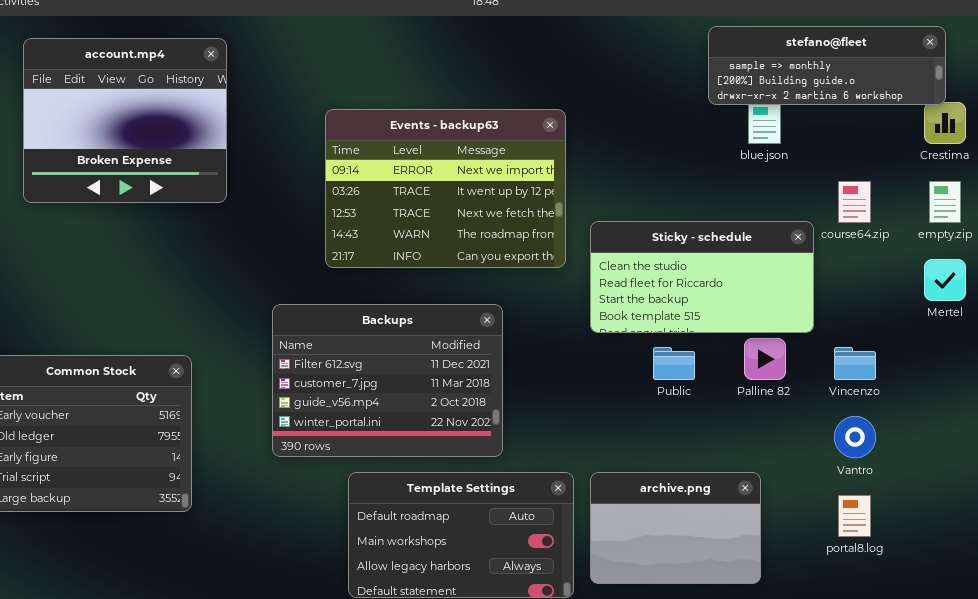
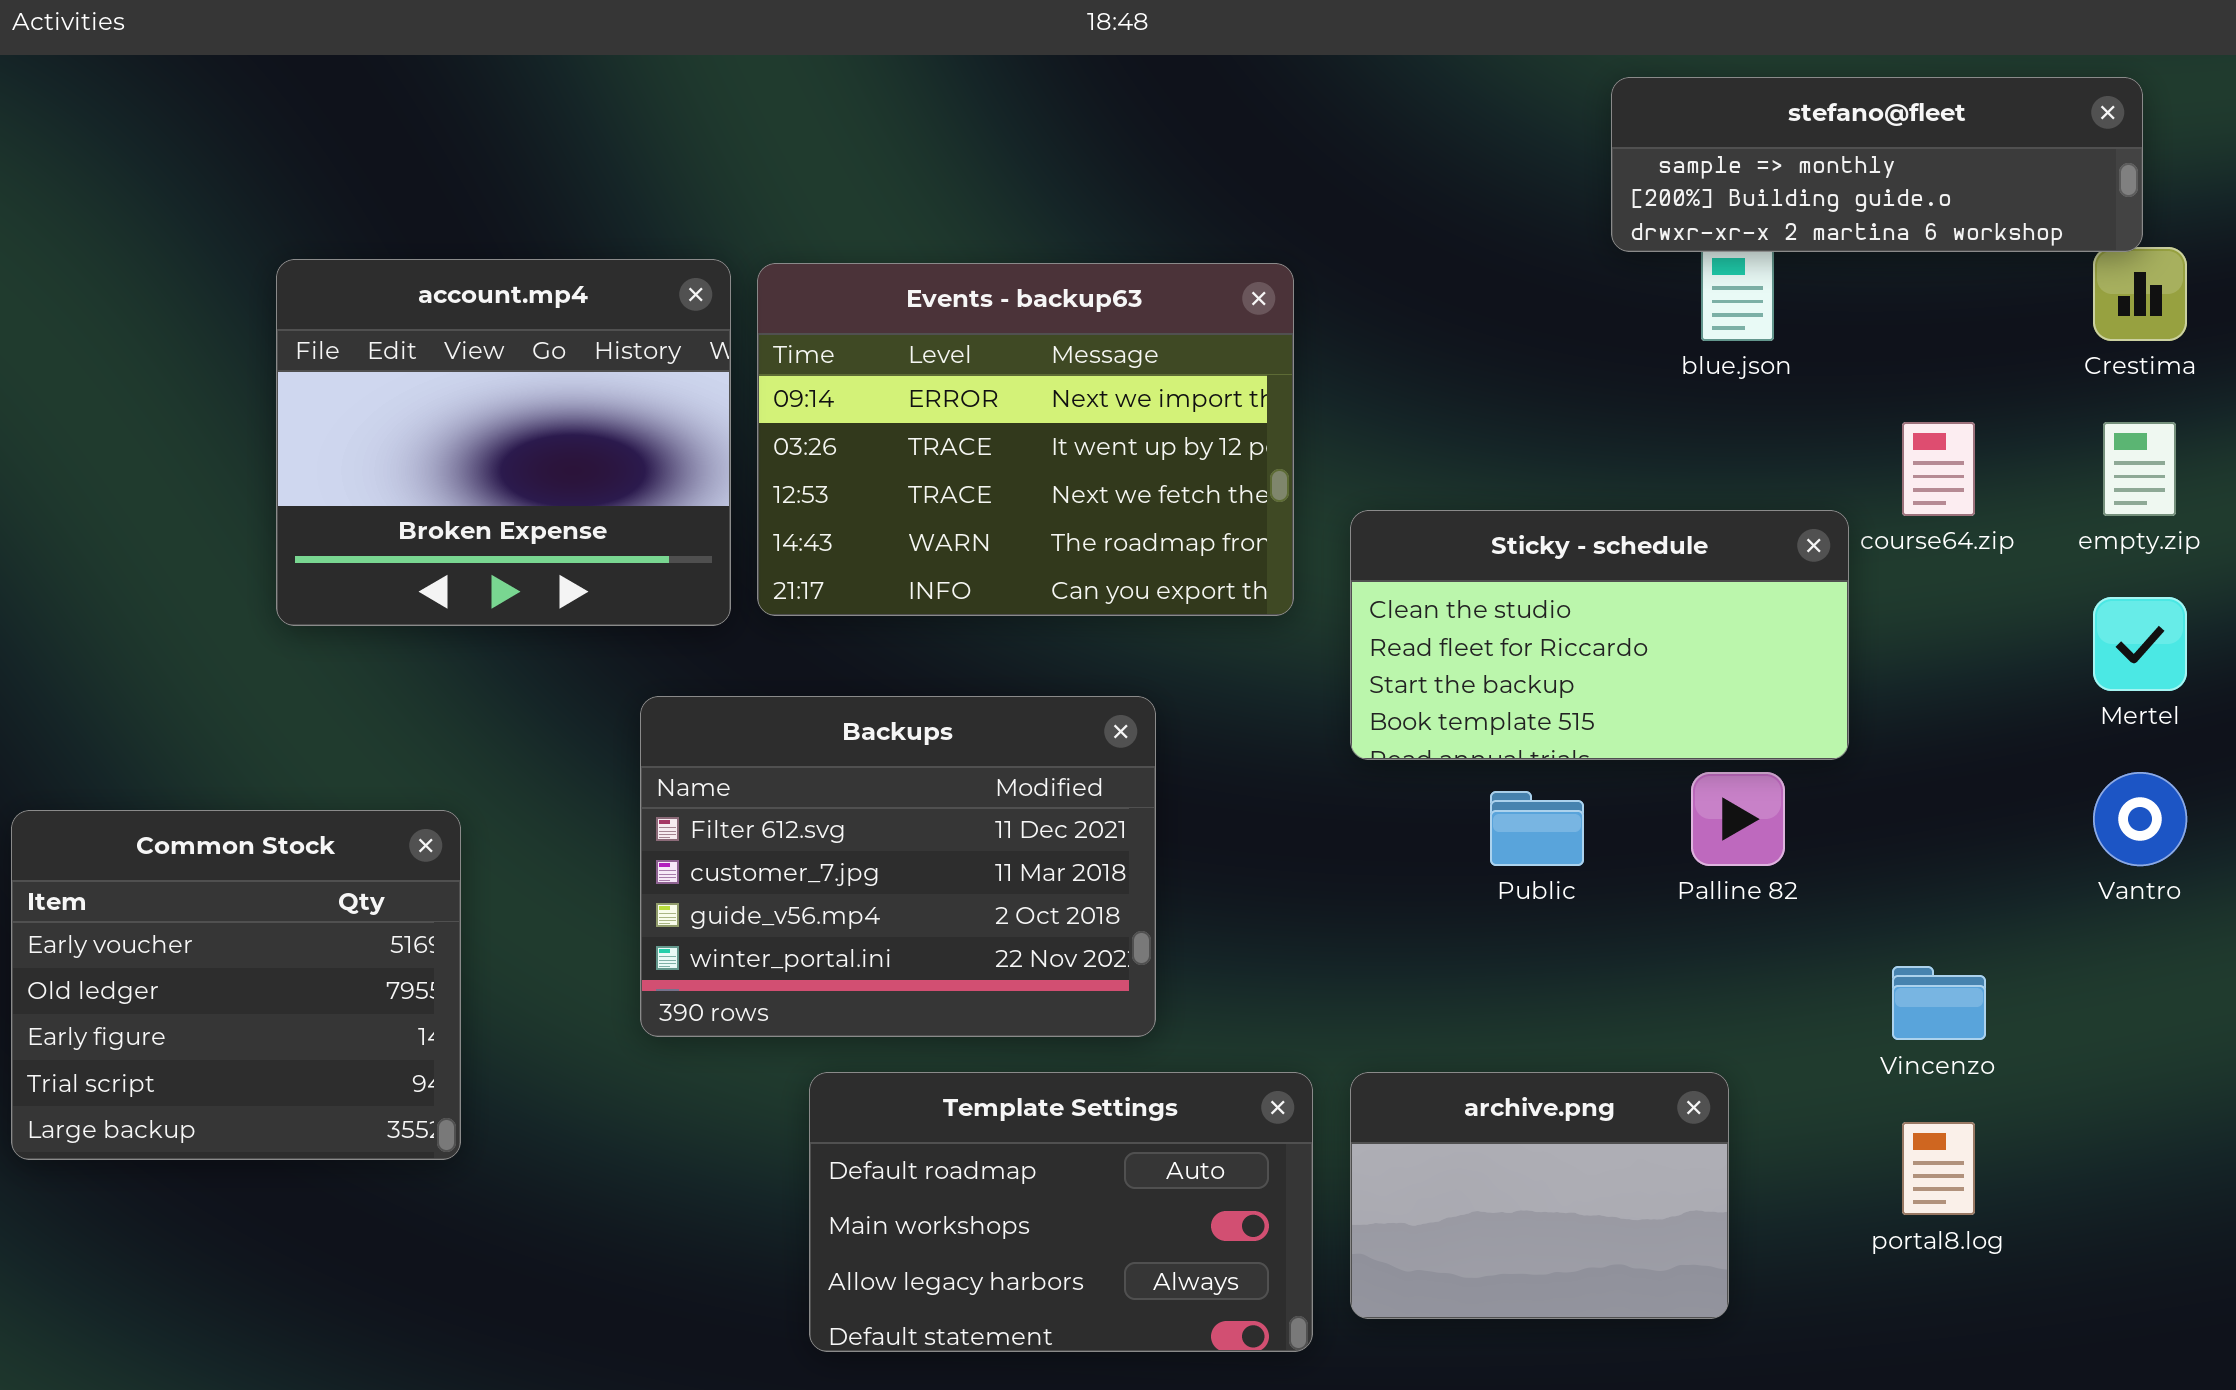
account.mp4: [23,38,227,203] -> [276,259,731,626], moved
Vincenzo: [834,347,876,380] -> [1892,966,1986,1040], moved
Vantro: [834,416,876,458] -> [2093,772,2187,866], moved

